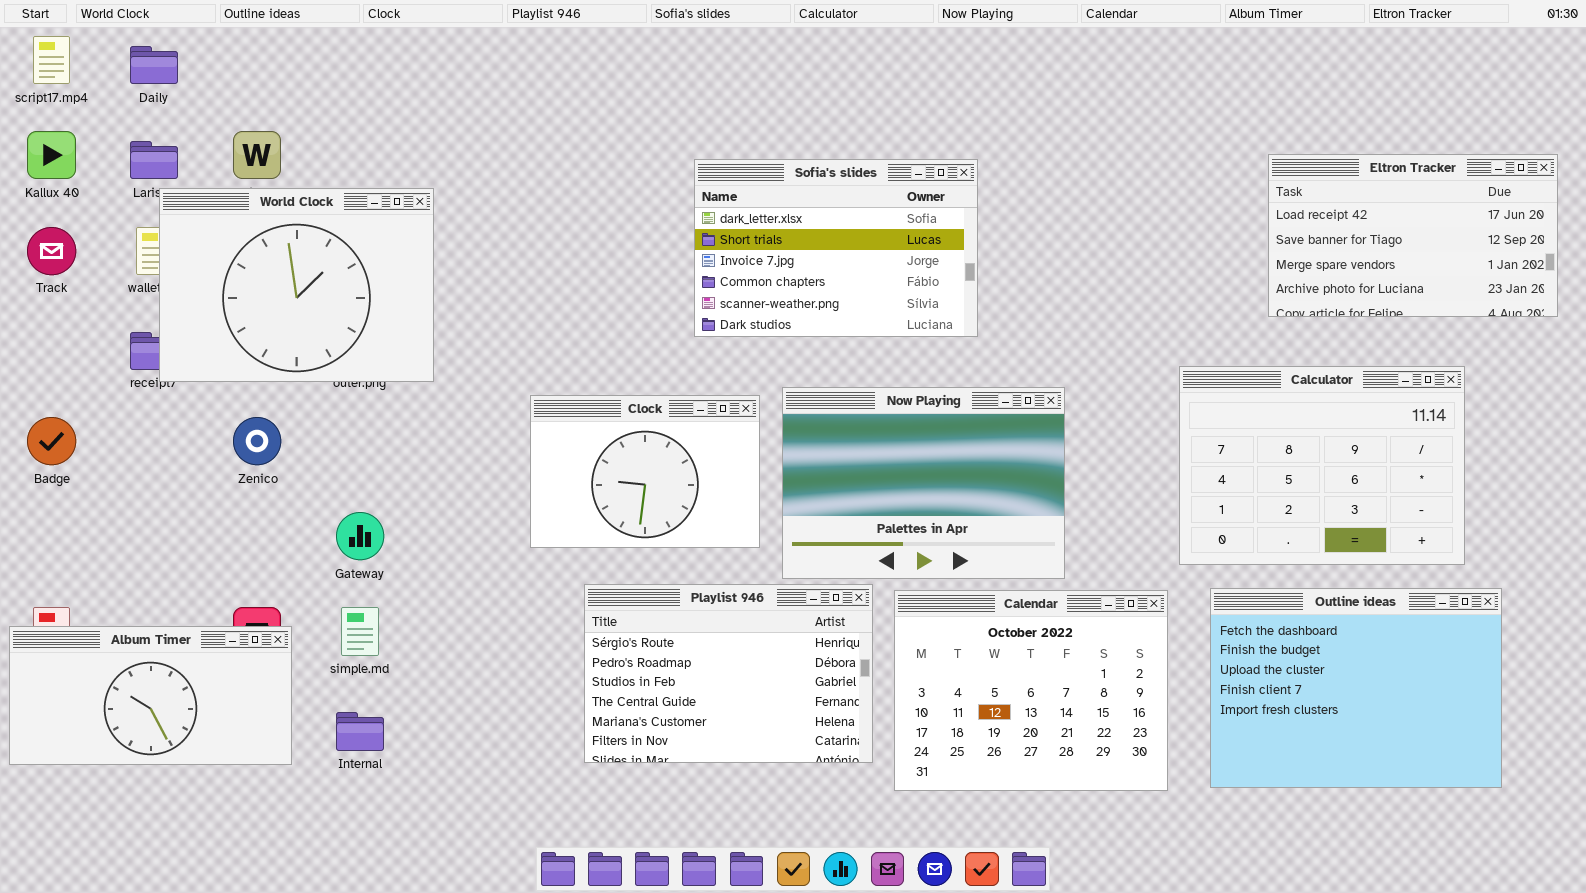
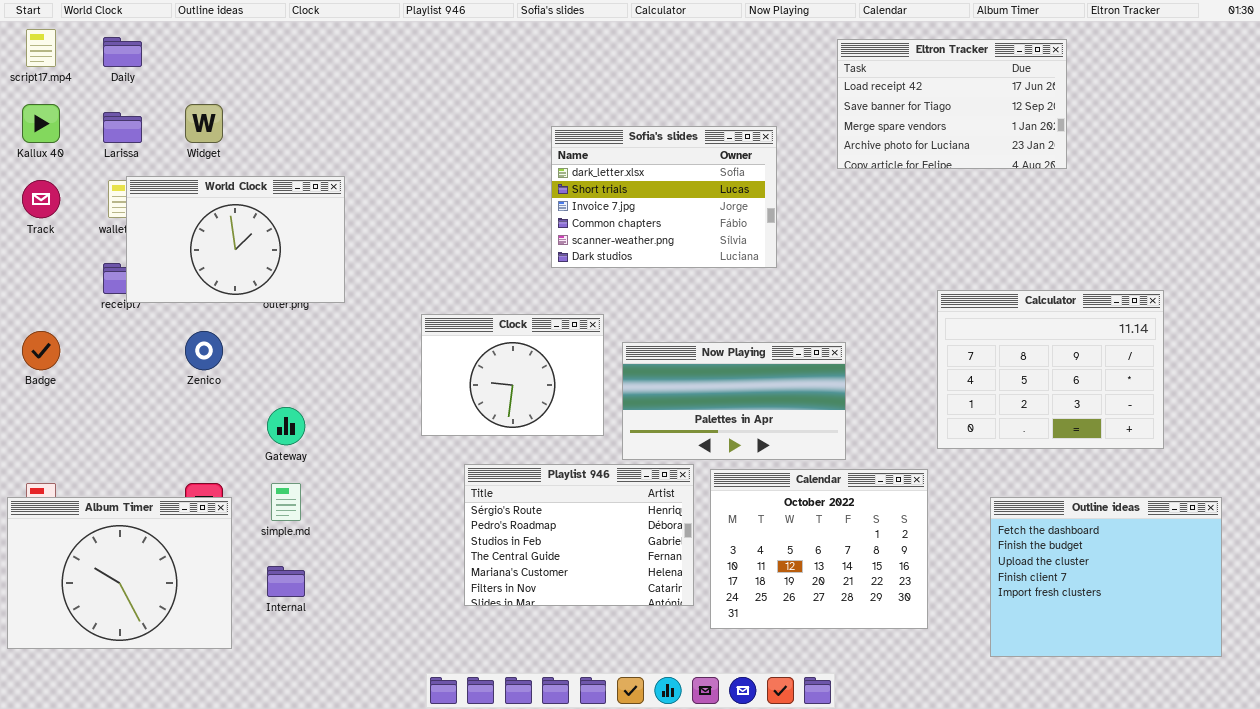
Eltron Tracker: [1268,154,1558,317] -> [837,39,1067,169], moved
World Clock: [159,188,434,382] -> [126,176,345,303], resized
Now Playing: [782,387,1065,579] -> [622,342,846,460], resized
Outline ideas: [1210,588,1502,788] -> [990,497,1222,657], moved
Album Timer: [9,626,292,765] -> [7,497,232,649], resized

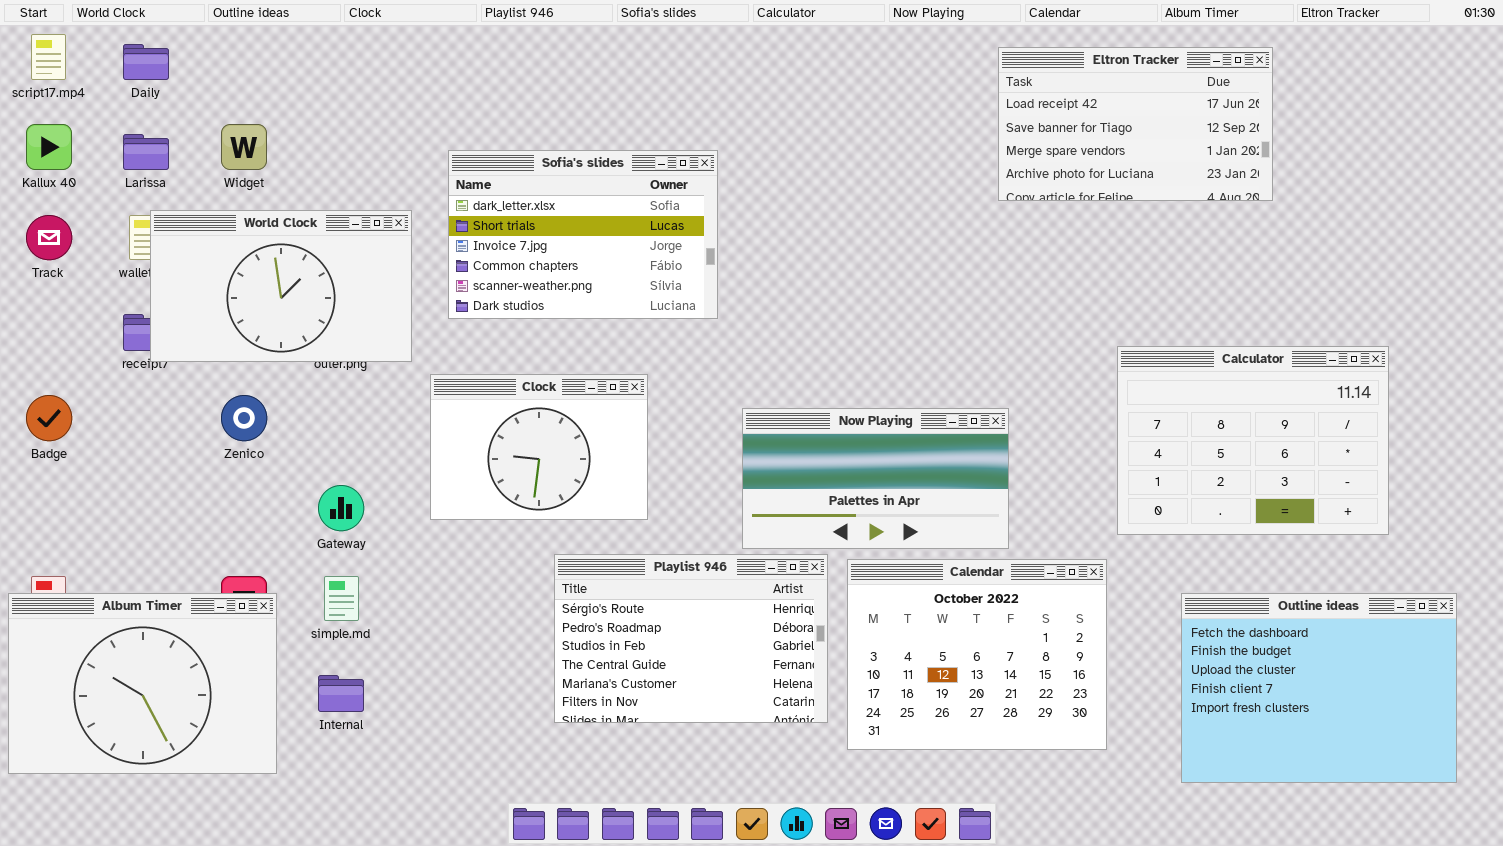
Sofia's slides: [551,126,777,268] -> [448,150,718,319], moved
Clock: [421,314,604,436] -> [430,374,648,520], moved

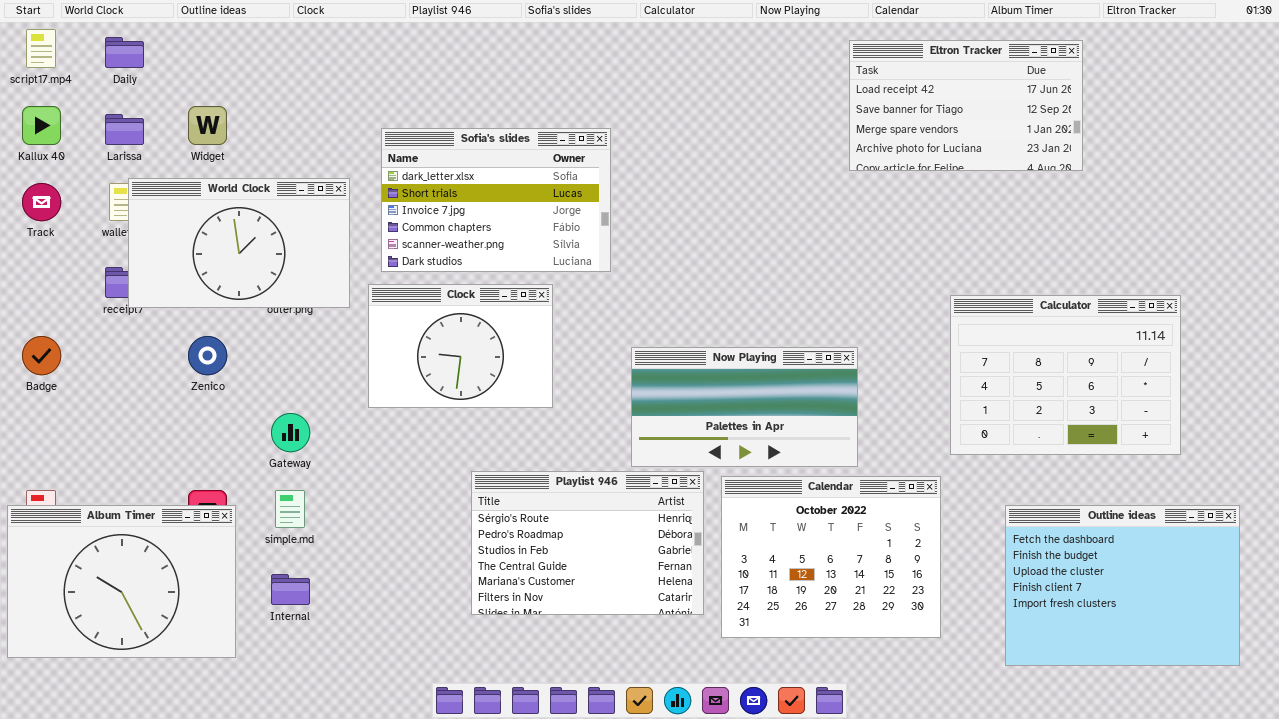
Clock: [430,374,648,520] -> [368,284,553,408], moved

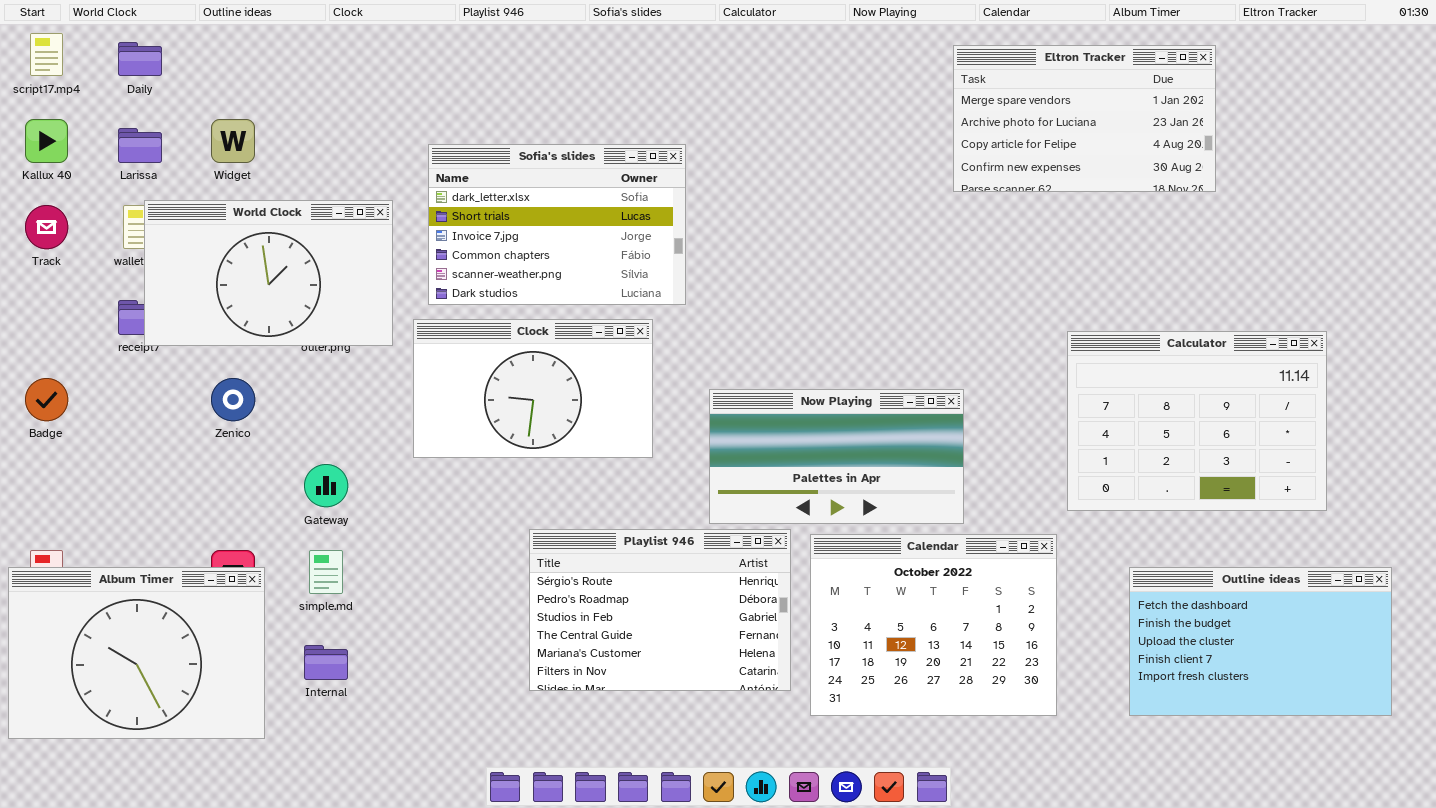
Eltron Tracker: [849,40,1083,171] -> [953,45,1216,192], scrolled down 2 rows
Clock: [368,284,553,408] -> [413,319,653,458], resized
Outline ideas: [1005,505,1240,666] -> [1129,567,1392,716], resized

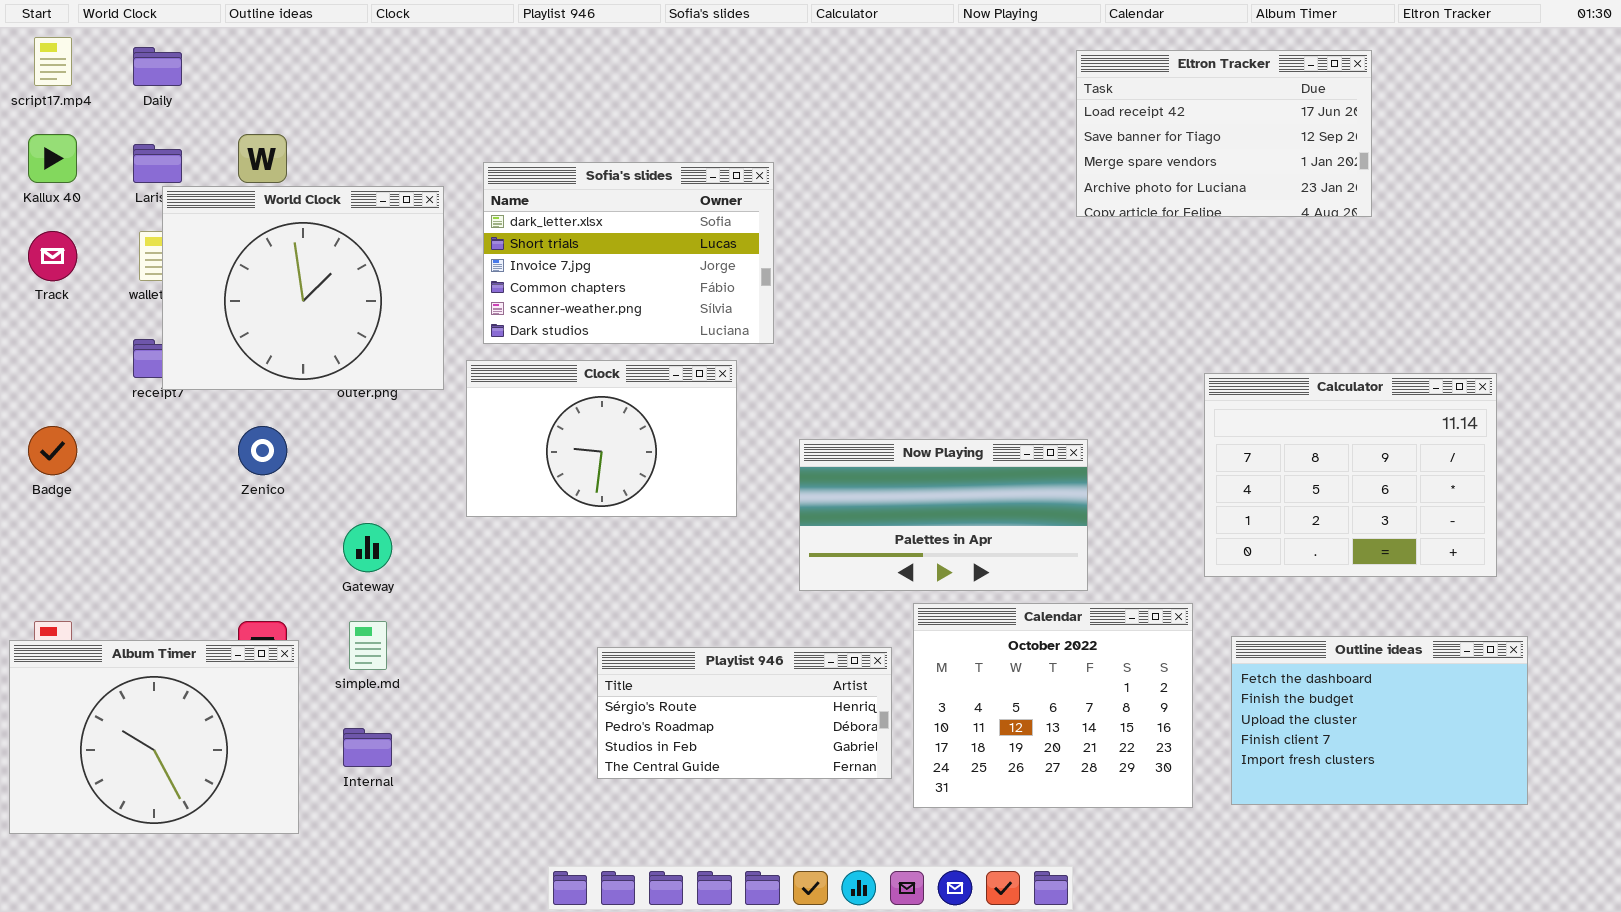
Eltron Tracker: [953,45,1216,192] -> [1076,50,1372,217], scrolled up 2 rows
World Clock: [144,200,393,346] -> [162,186,444,390], resized
Playlist 946: [529,529,791,691] -> [597,647,892,779], resized
Outline ideas: [1129,567,1392,716] -> [1231,636,1528,805], moved

